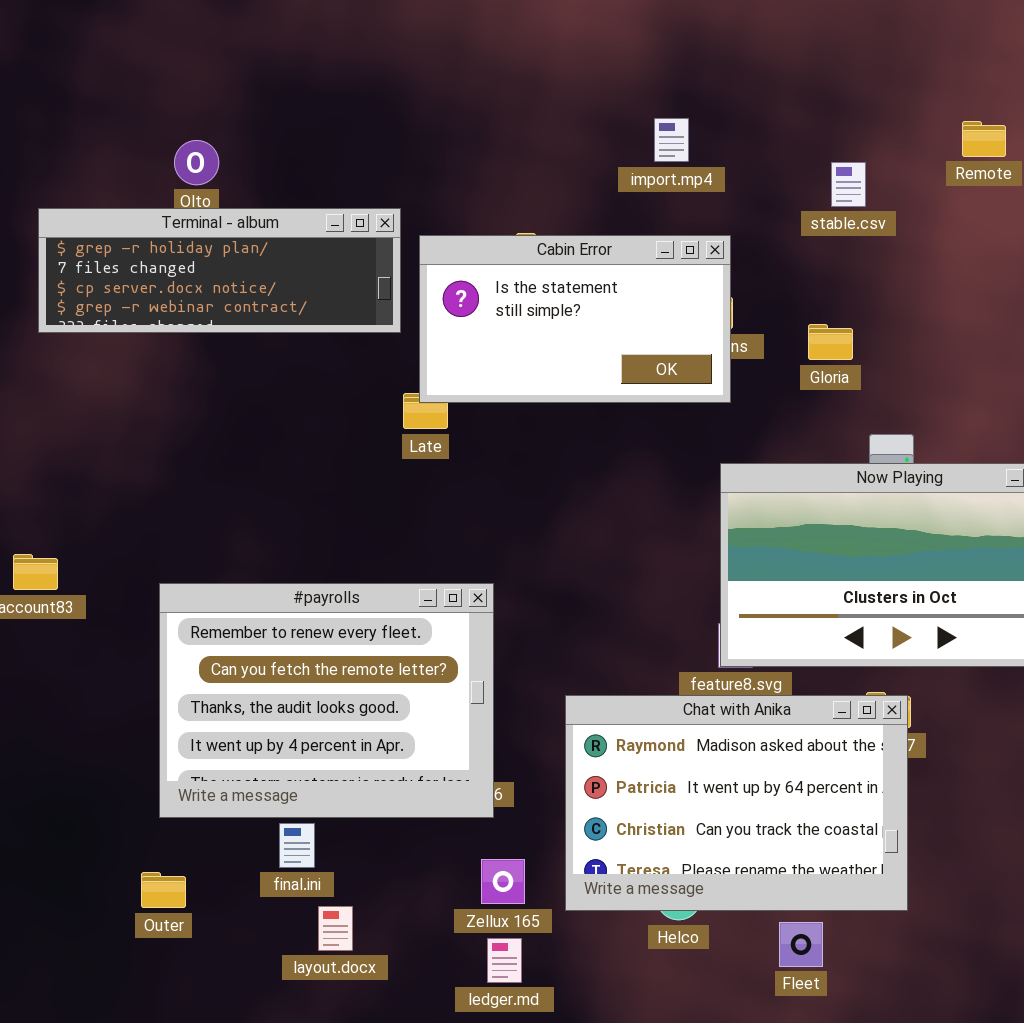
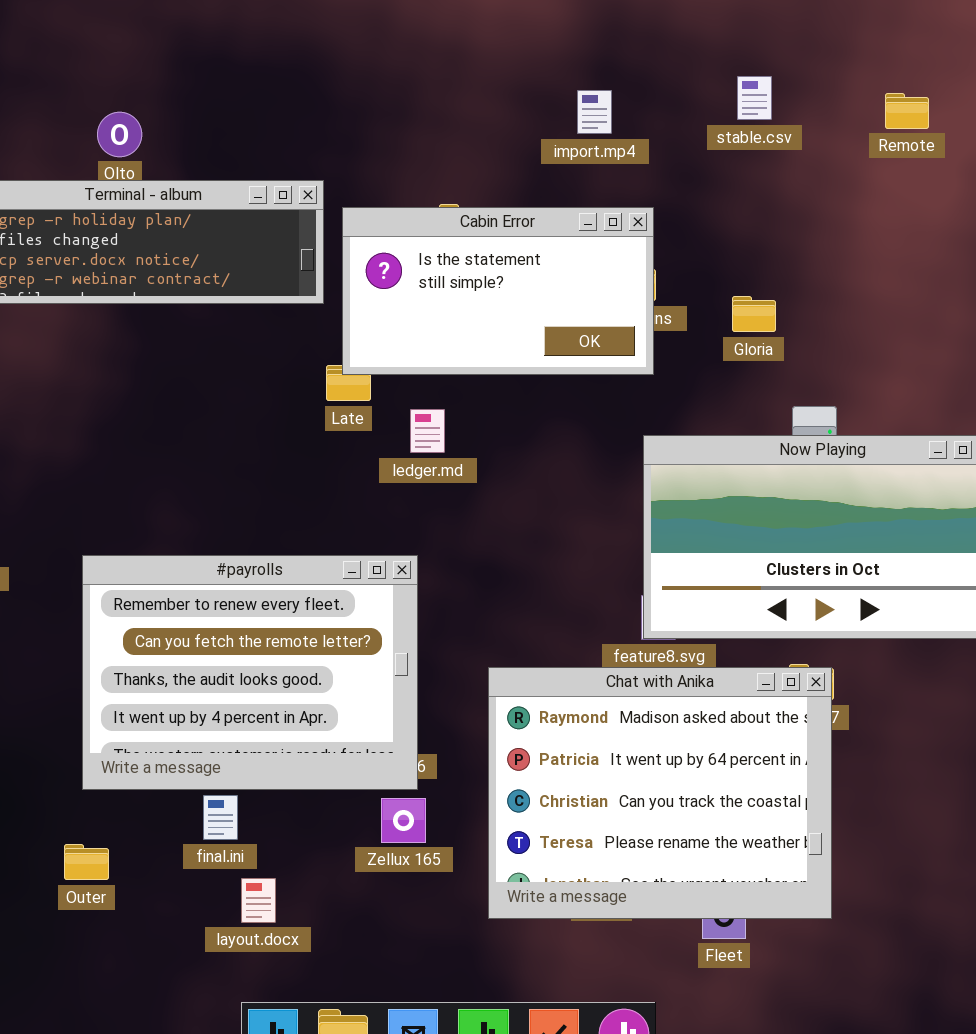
stable.csv: [831,162,866,207] -> [737,76,772,120], moved
Chat with Anika: [565,695,908,911] -> [488,667,832,919], resized
Zellux 165: [481,859,525,904] -> [381,798,426,843], moved
ledger.md: [487,938,522,983] -> [410,409,445,453], moved

